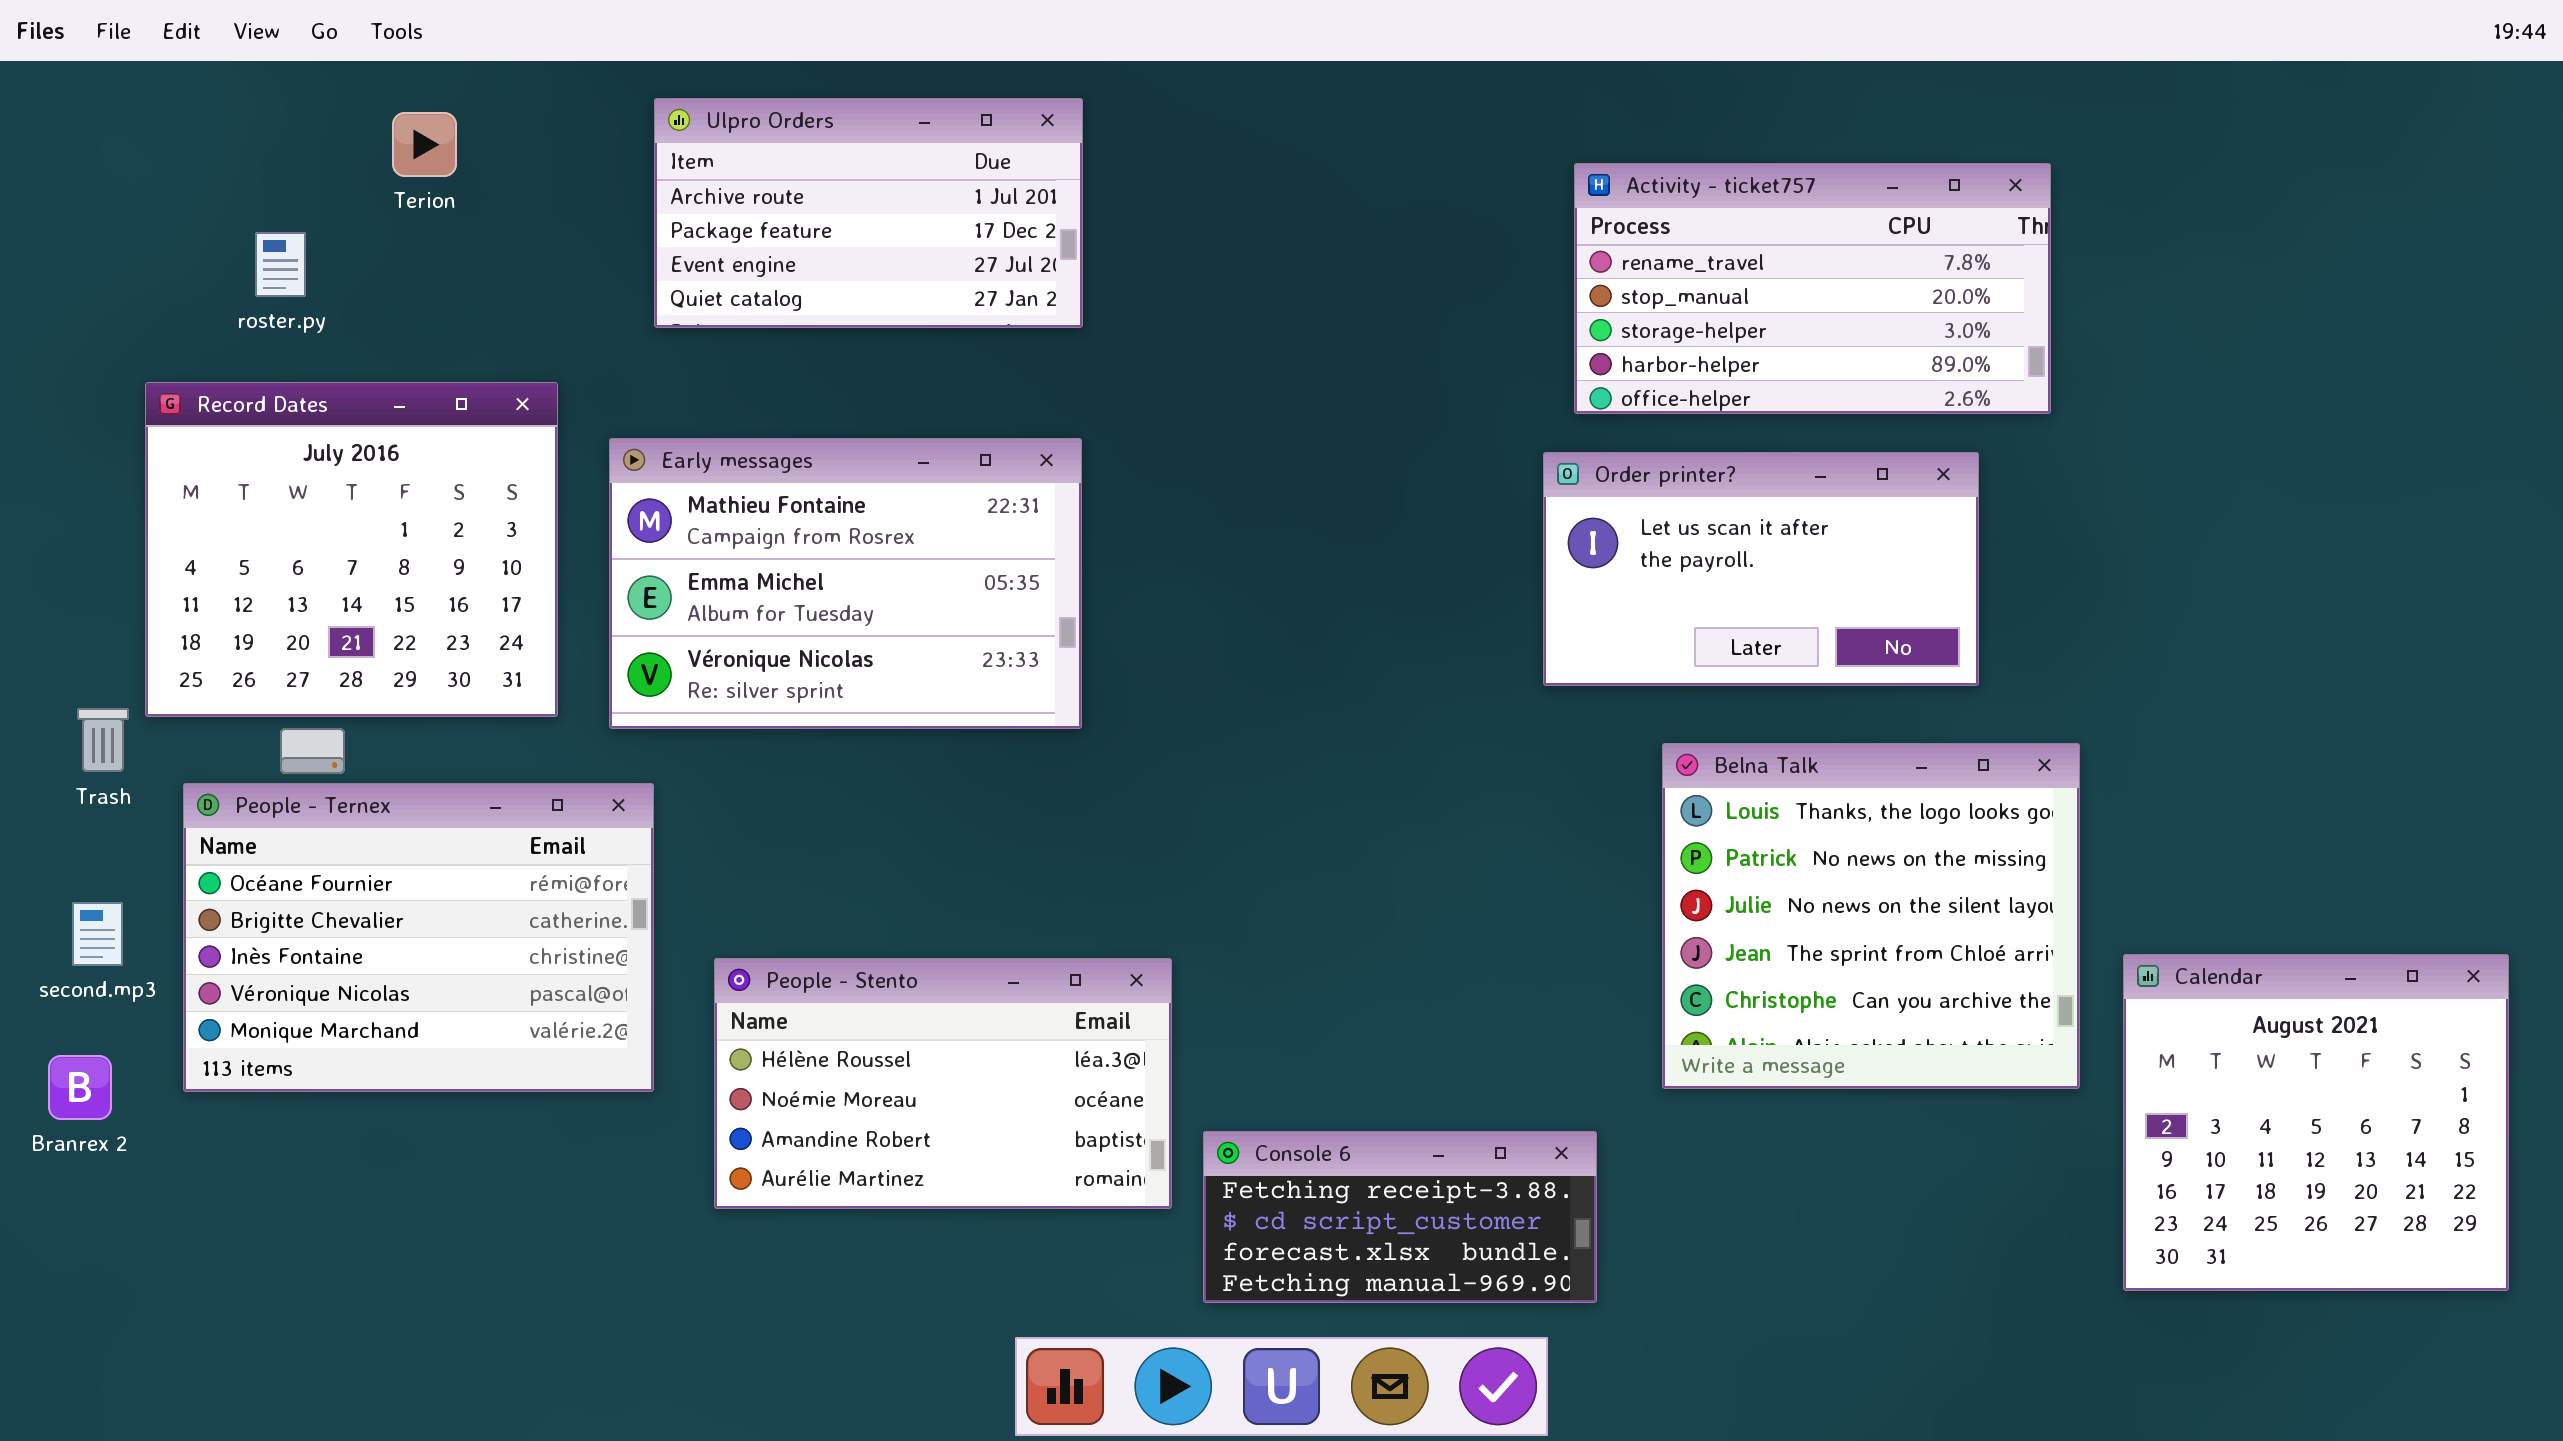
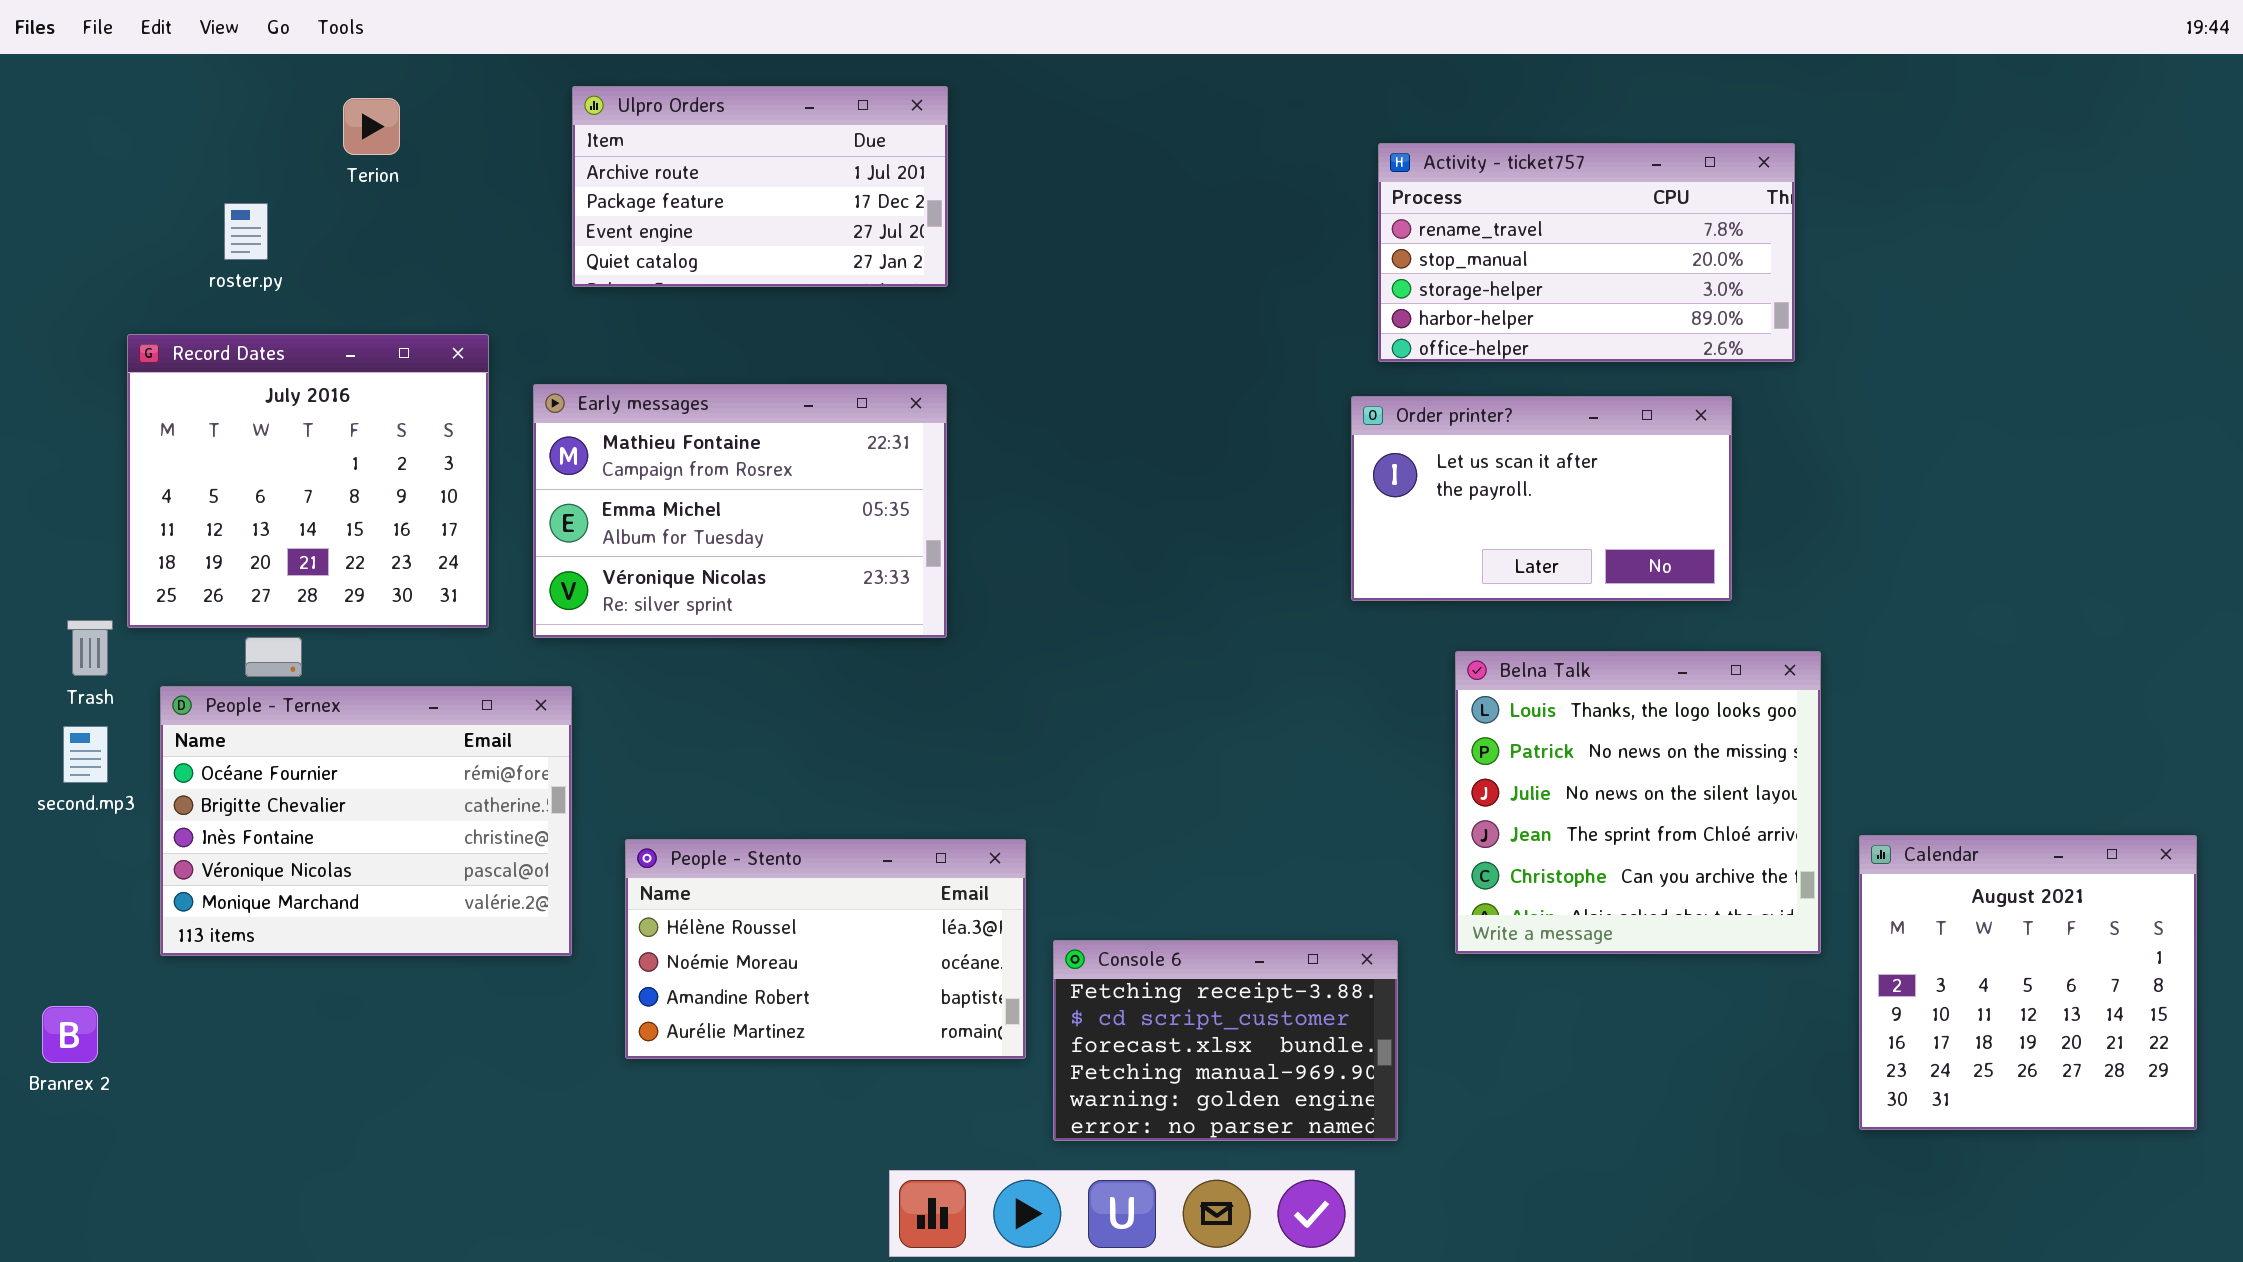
second.mp3: [72,902,123,966] -> [63,726,108,783], moved
Branrex 2: [48,1055,112,1120] -> [42,1006,98,1063], moved
Console 6: [1203,1131,1597,1303] -> [1053,940,1398,1141], resized

